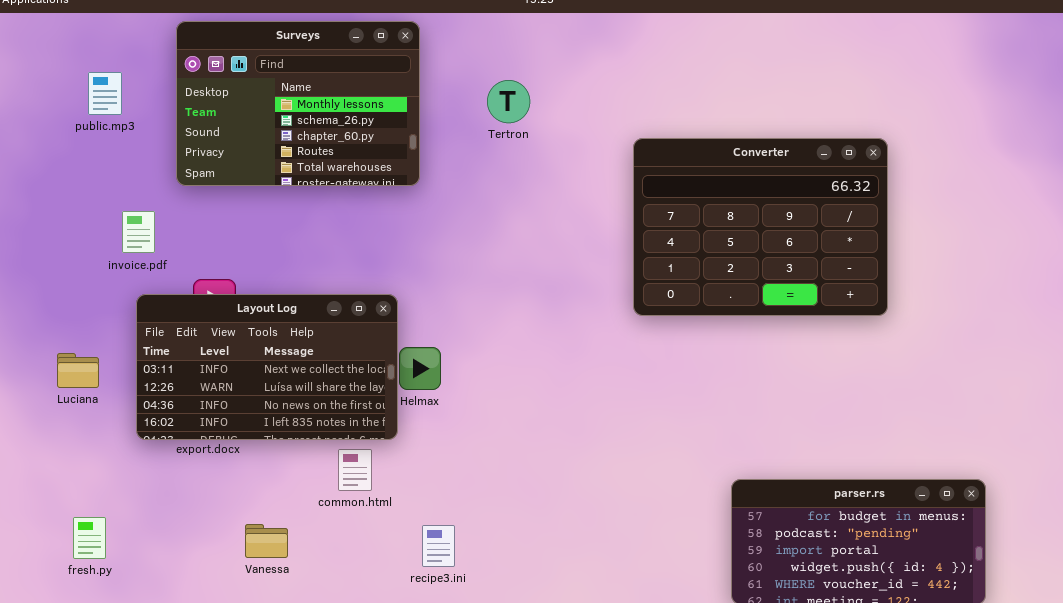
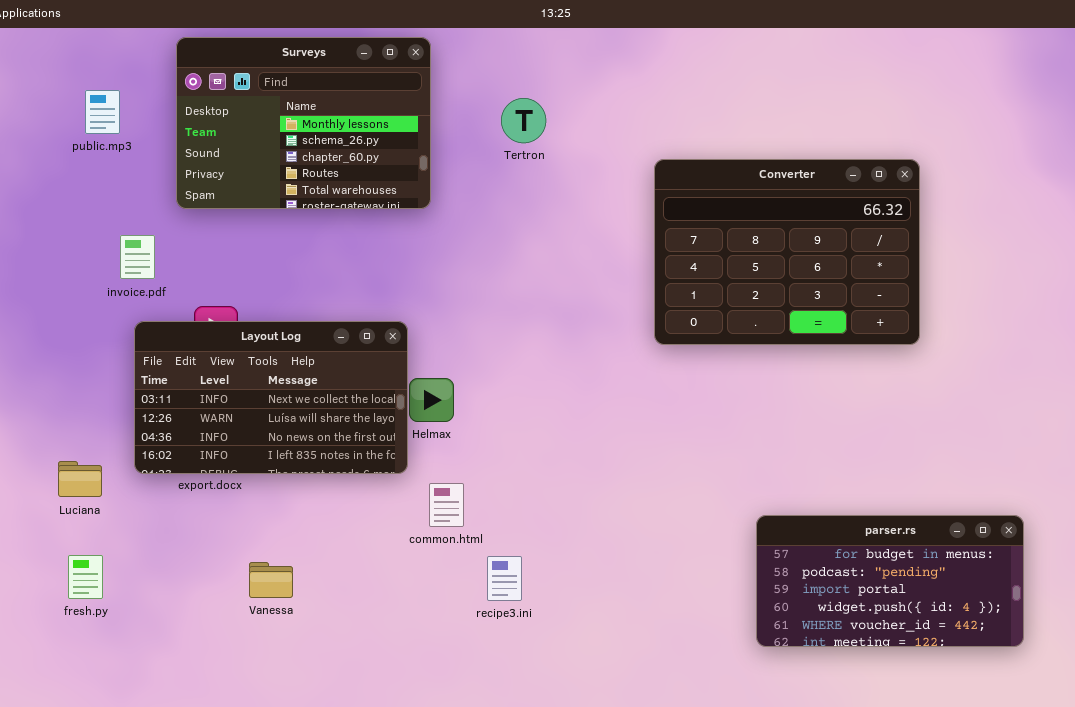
Luciana: [57,353,99,388] -> [58,461,102,497], moved
common.html: [338,449,372,491] -> [429,483,464,527], moved
recipe3.ini: [422,525,455,567] -> [487,556,522,601], moved

